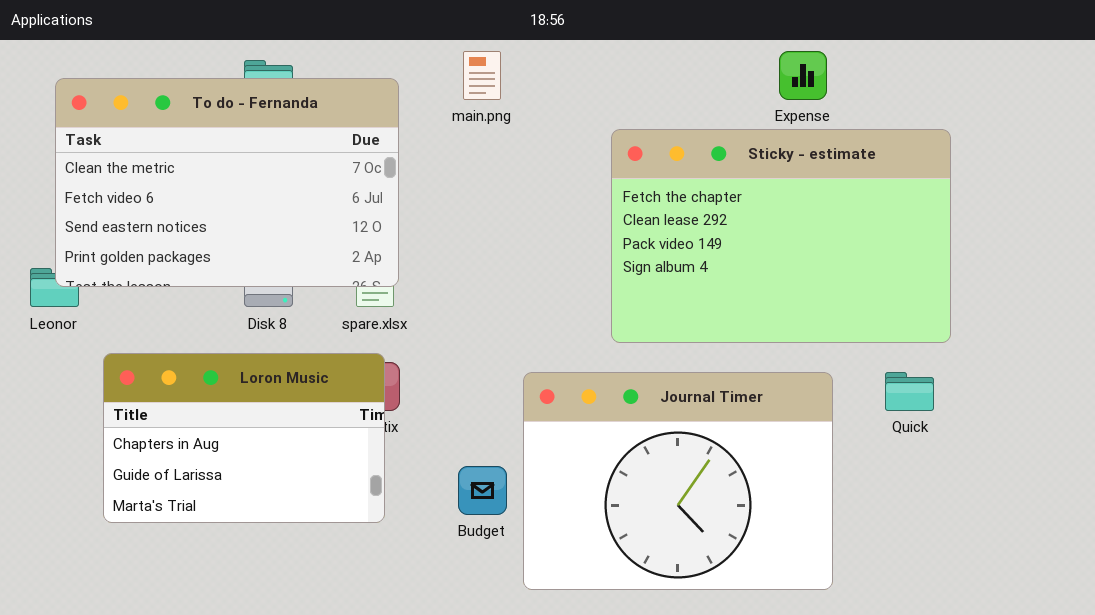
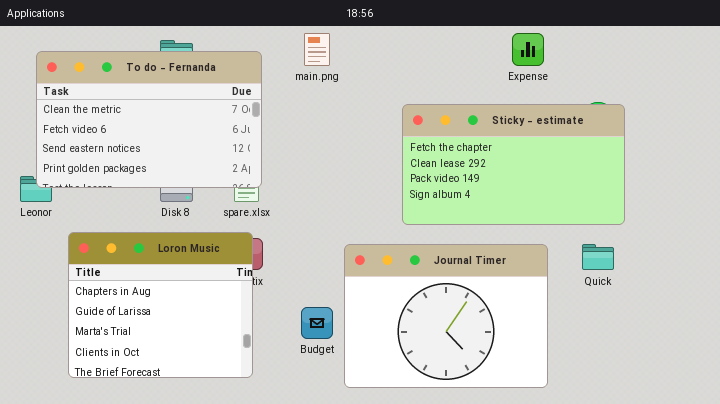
Sticky - estimate: [611,129,951,343] -> [402,104,625,225], resized
Loron Music: [103,353,385,523] -> [68,232,253,378], resized

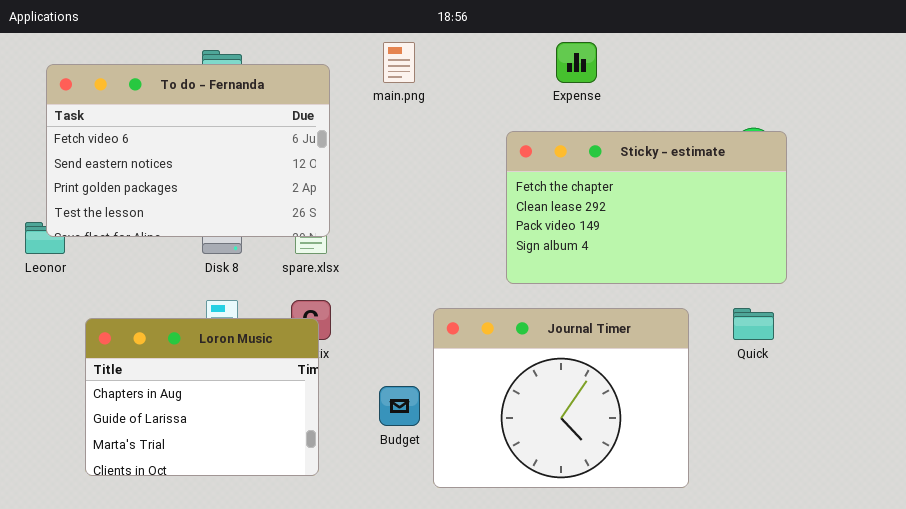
Expense: [512,33,544,66] -> [556,42,597,83], moved
To do - Fernanda: [36,51,262,188] -> [46,64,330,237], scrolled down 1 row
Loron Music: [68,232,253,378] -> [85,318,319,476], resized

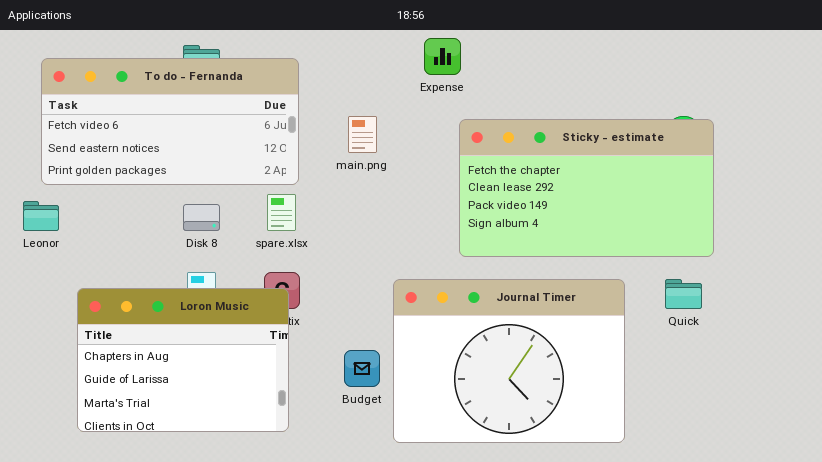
main.png: [383,42,415,83] -> [348,116,377,153], moved
Expense: [556,42,597,83] -> [424,38,461,75], moved
To do - Fernanda: [46,64,330,237] -> [41,58,299,185], resized

